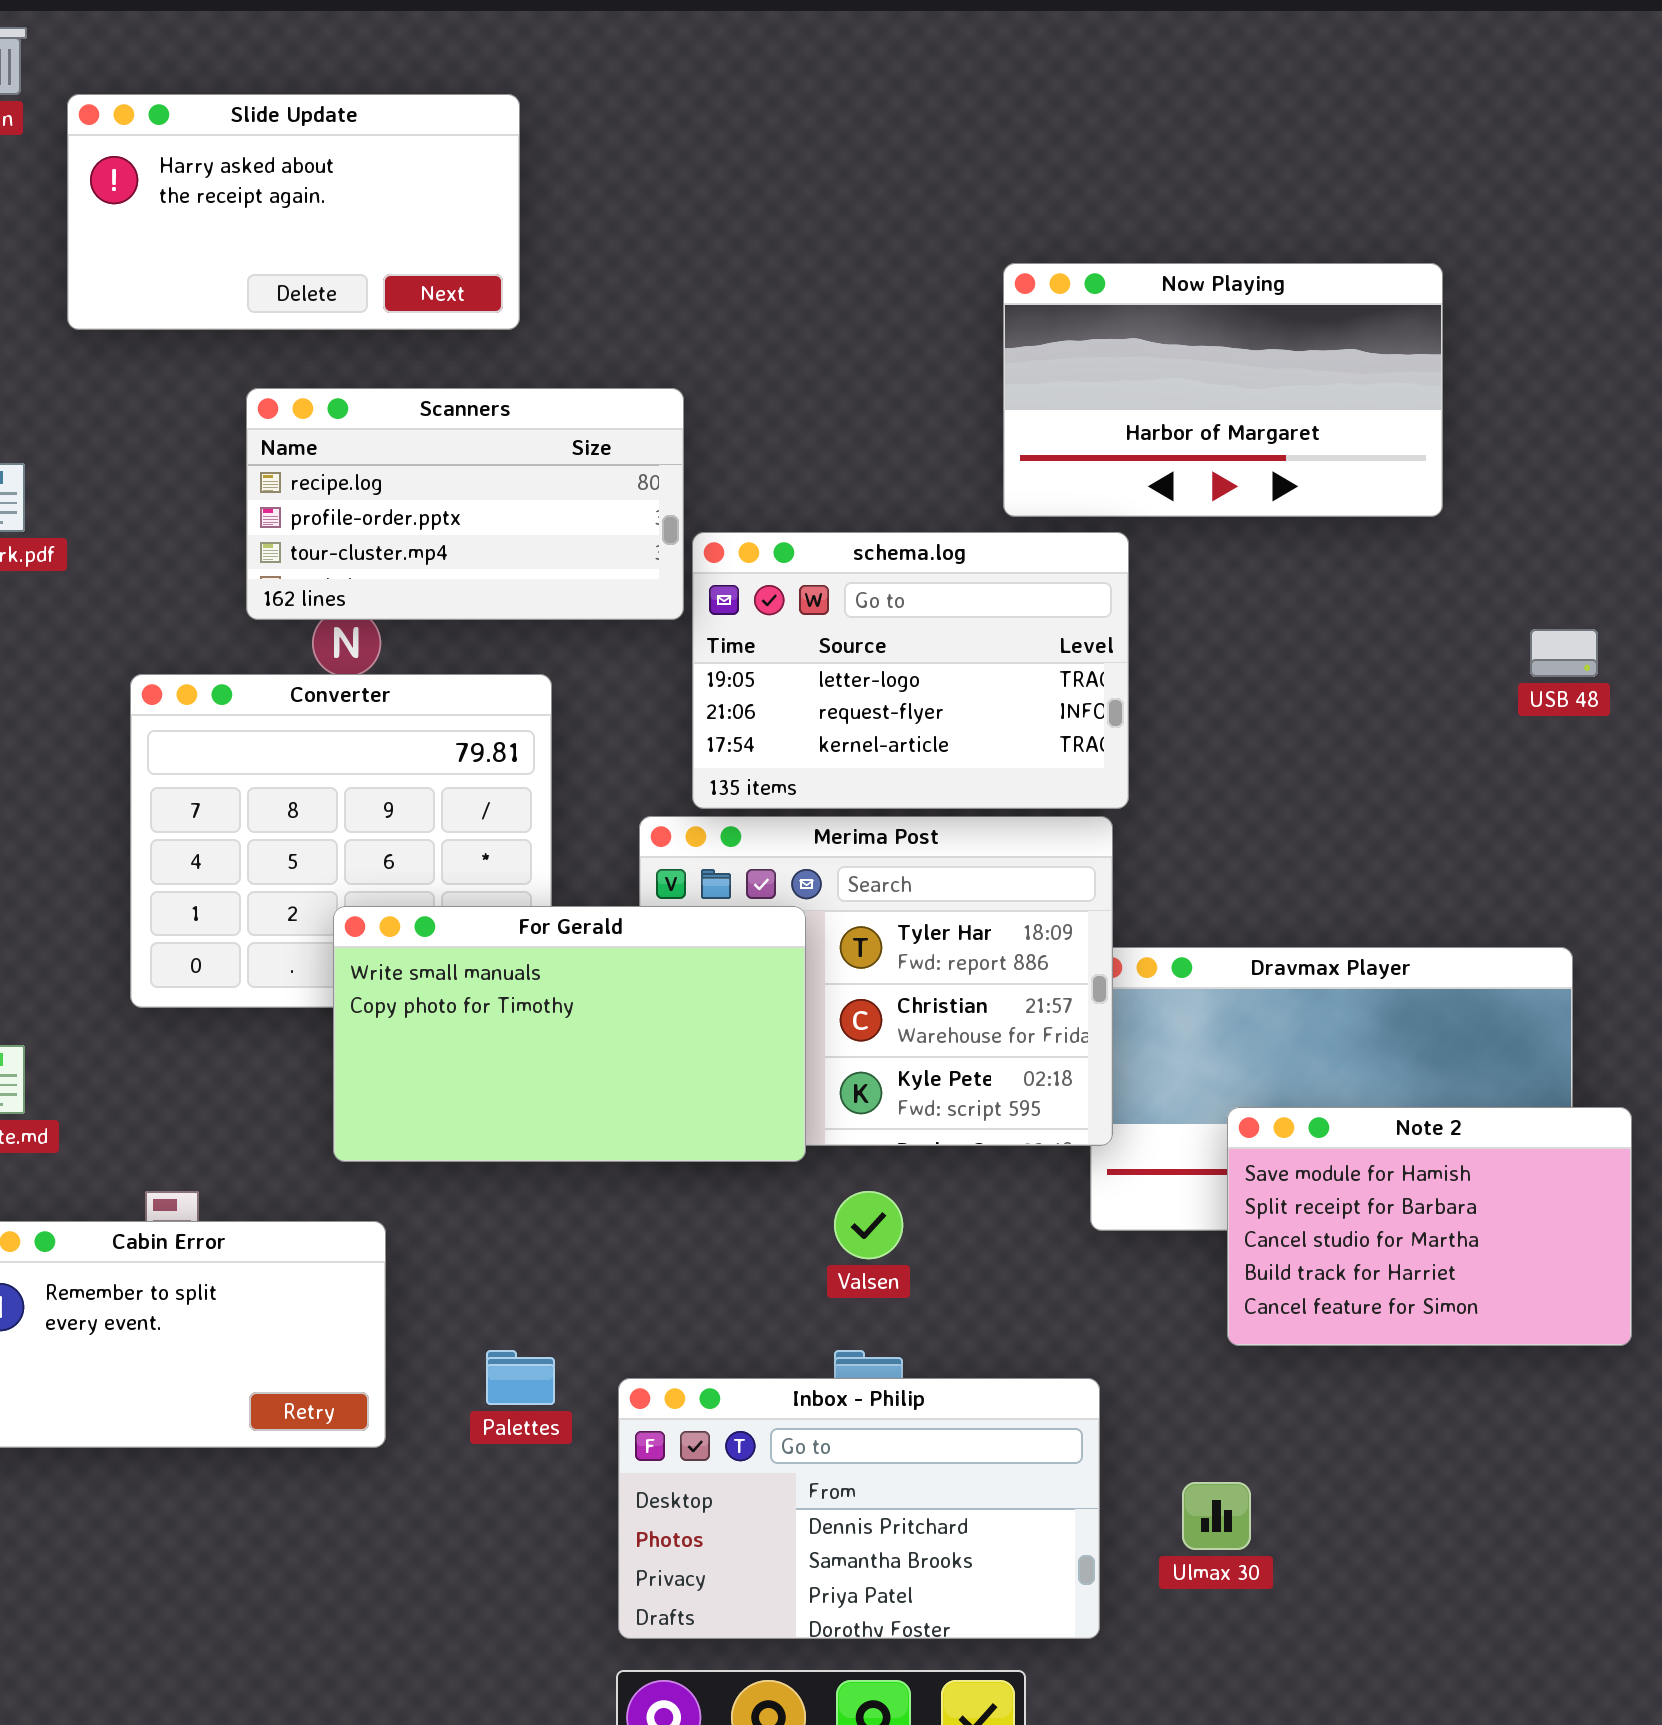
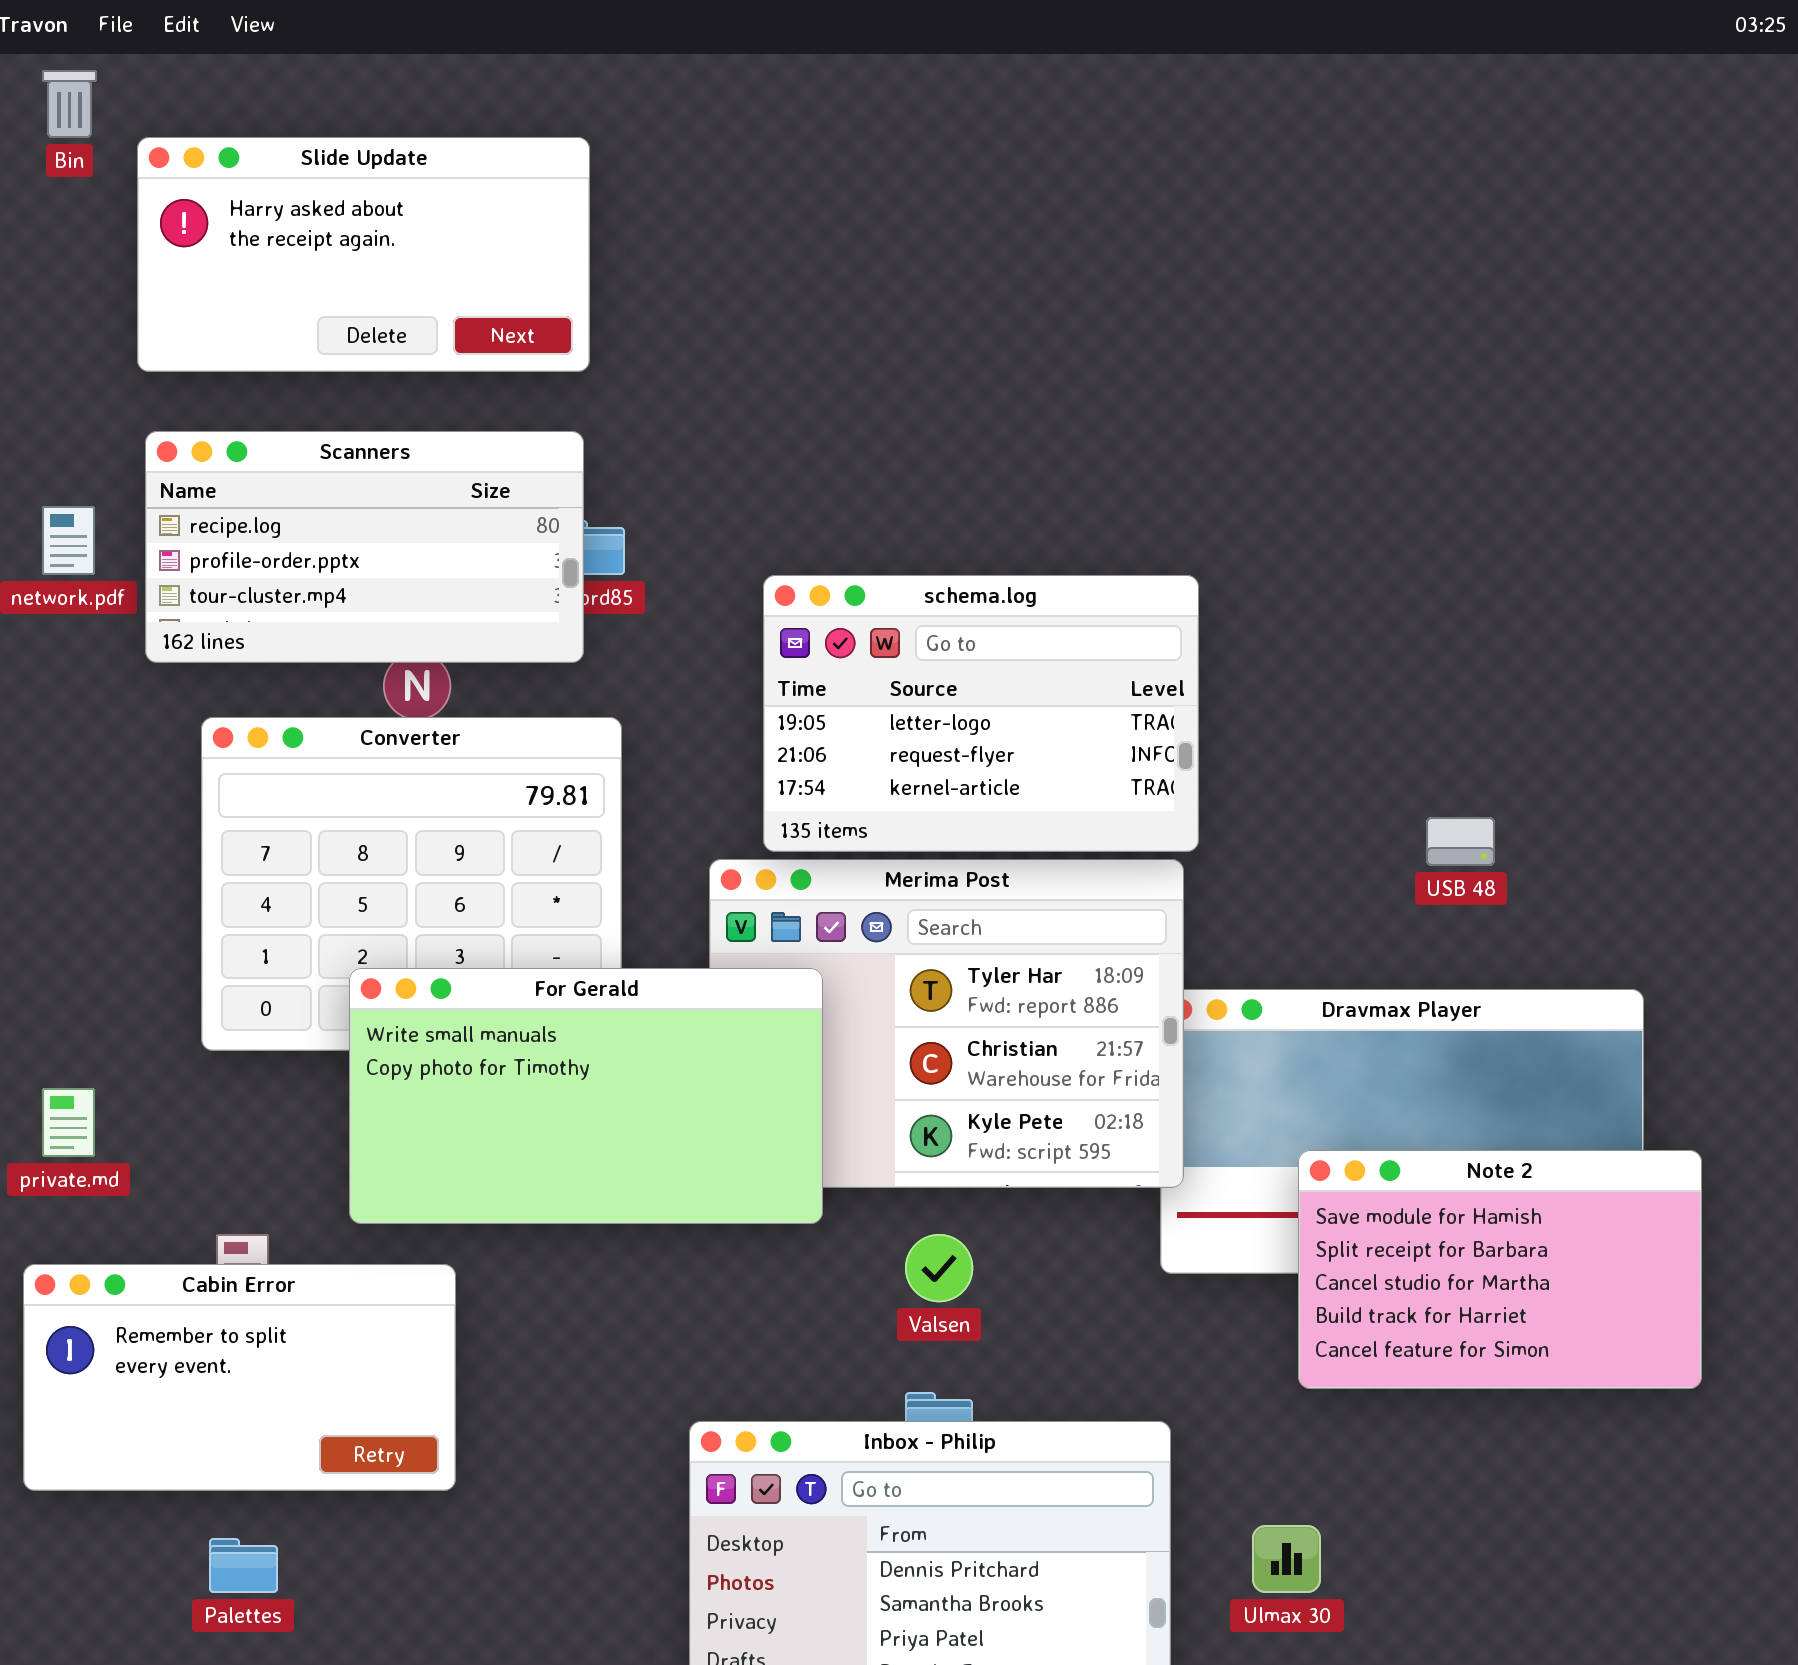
Now Playing: [1003,263,1443,517] -> none, closed
Scanners: [246,388,684,620] -> [145,431,584,663], moved
USB 48: [1530,629,1598,677] -> [1426,817,1495,866], moved
For Gerald: [333,906,806,1162] -> [349,968,823,1224], moved
Palettes: [486,1350,555,1405] -> [209,1538,278,1593], moved

